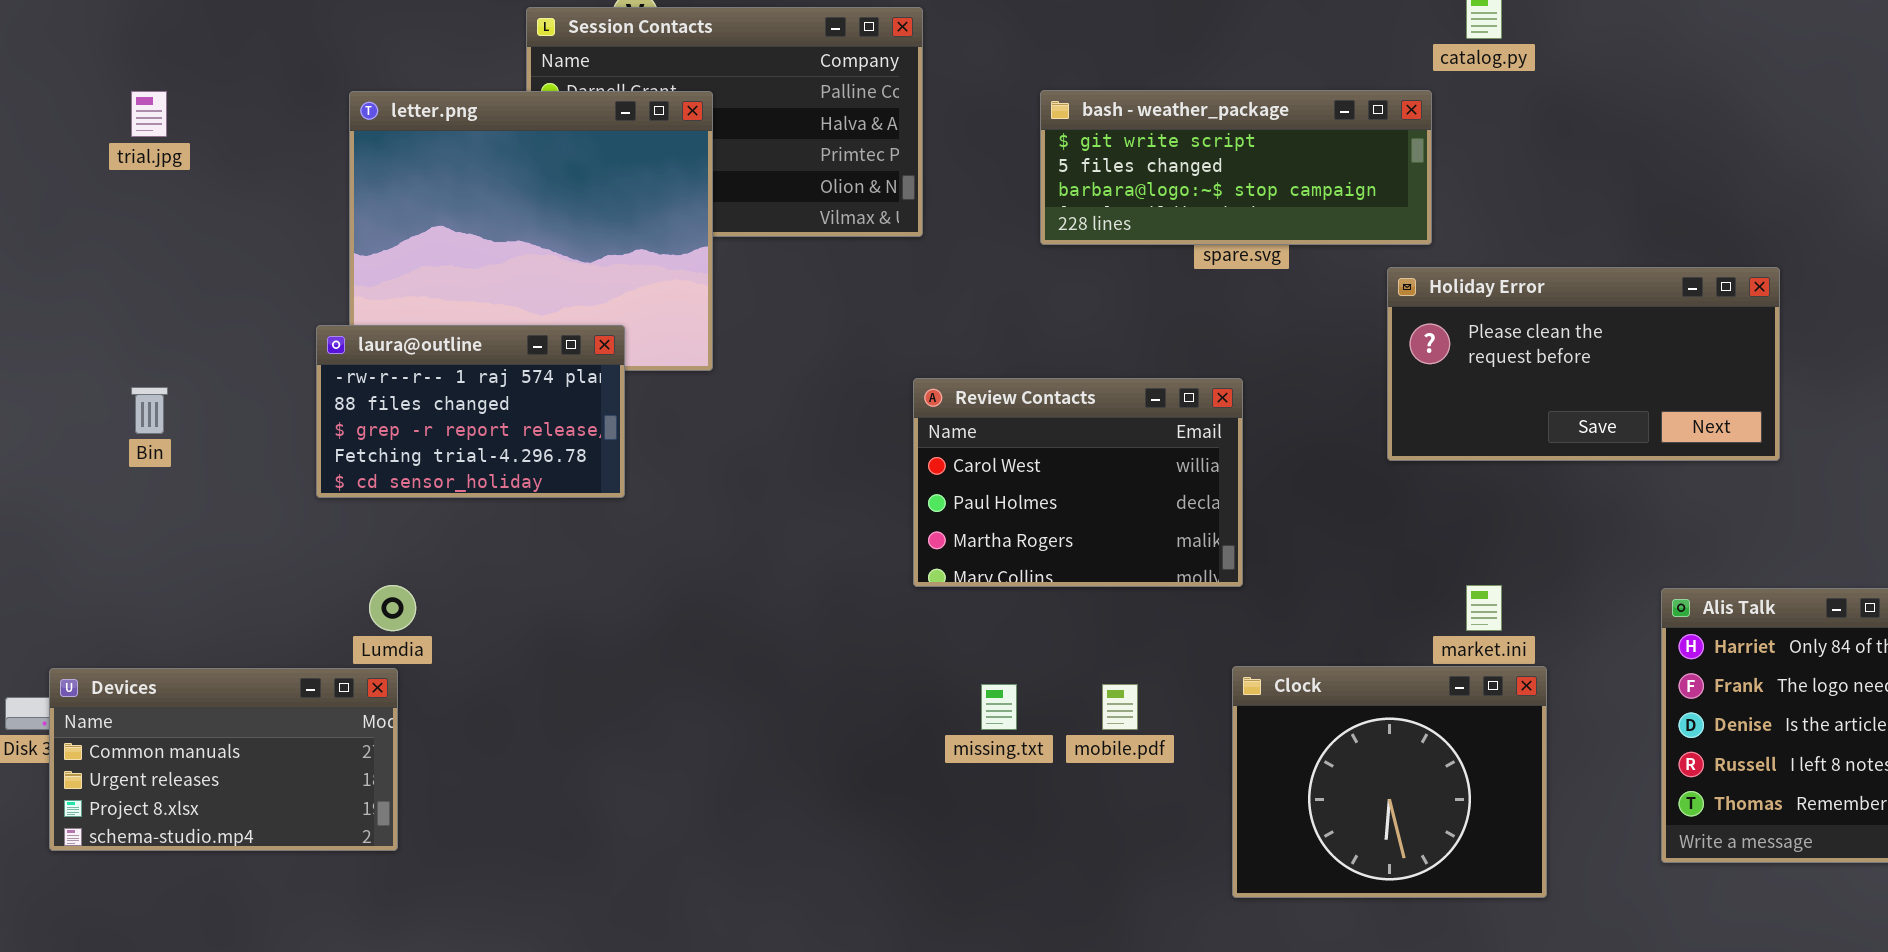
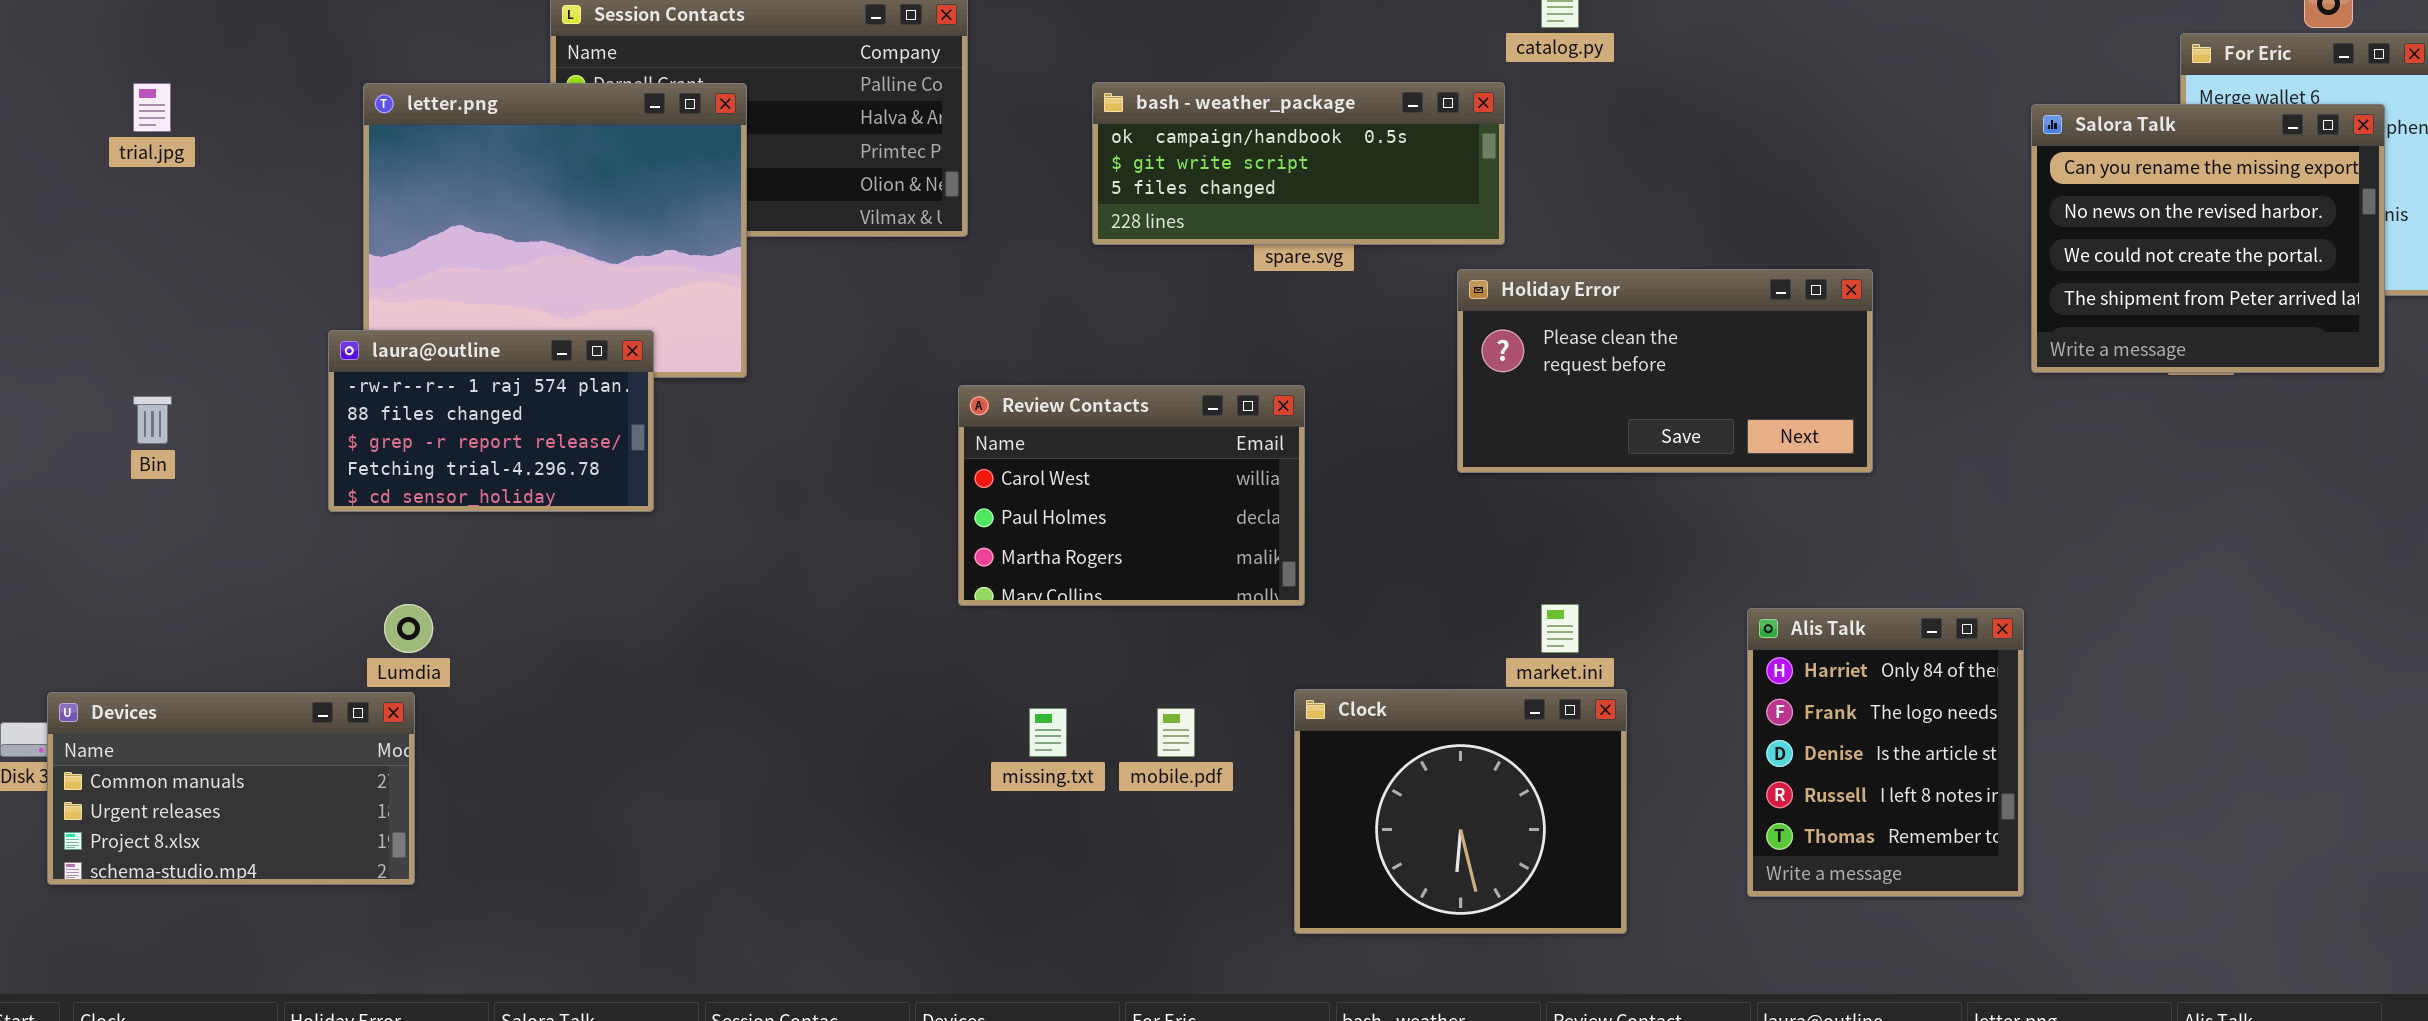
bash - weather_package: [1040,90,1432,245] -> [1092,82,1505,245], scrolled up 1 row

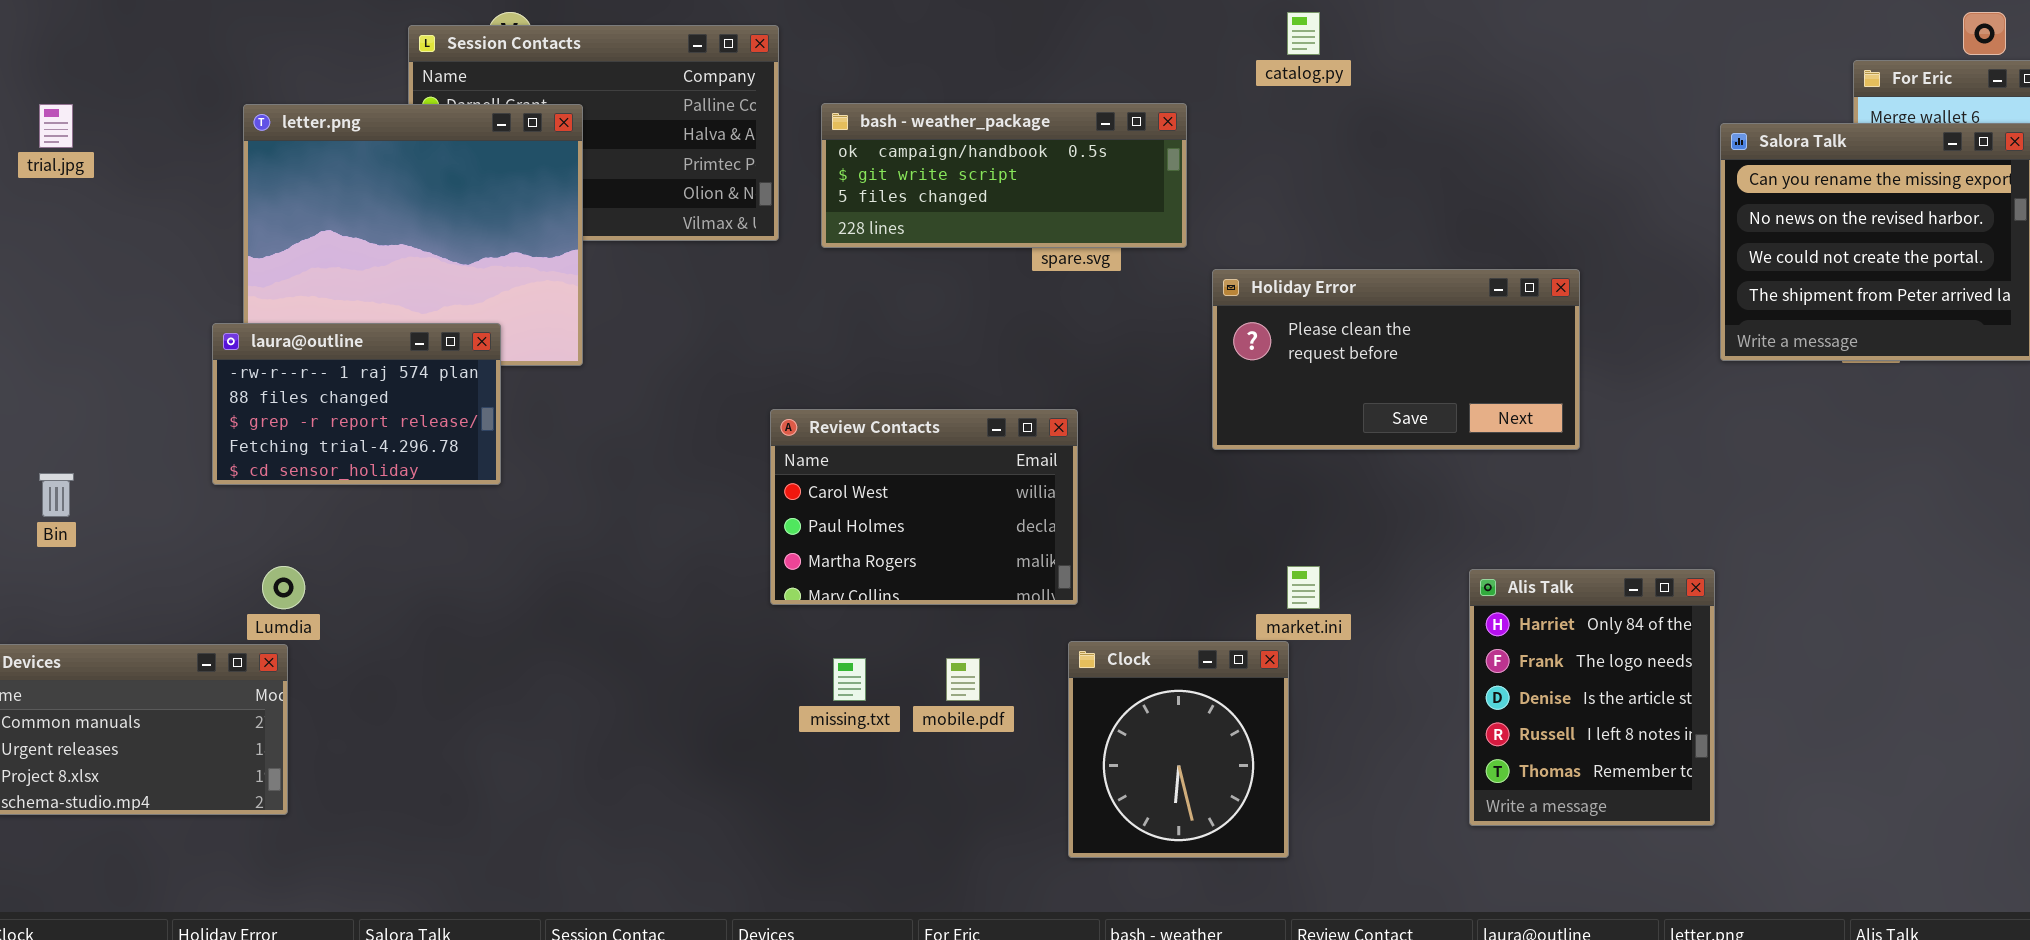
bash - weather_package: [1092,82,1505,245] -> [821,103,1187,248], moved
Review Contacts: [958,385,1305,606] -> [770,409,1078,605], moved
Bin: [133,396,172,444] -> [39,473,74,517], moved
Clock: [1294,689,1627,934] -> [1068,641,1289,858], resized

